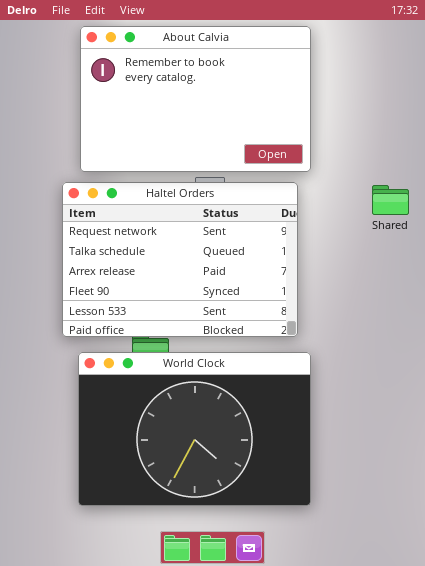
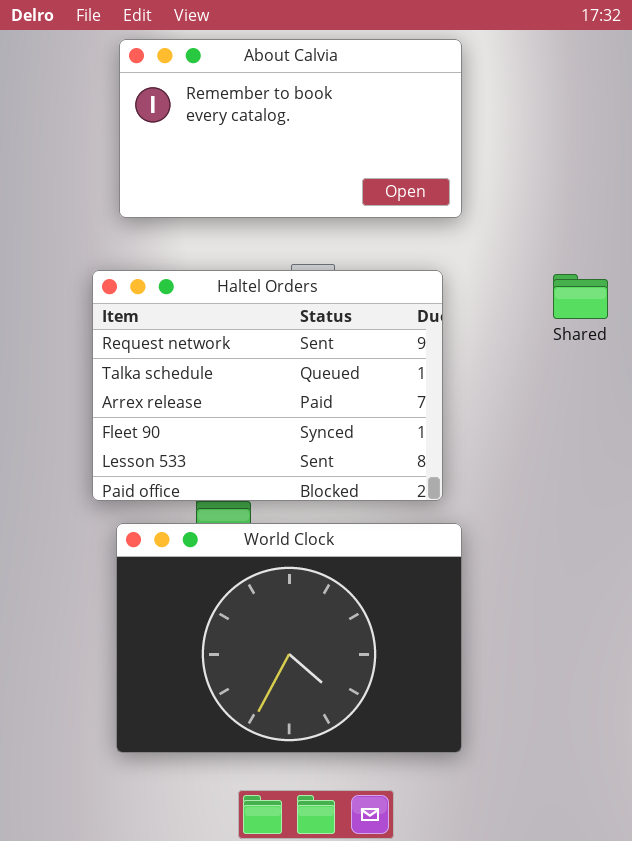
About Calvia: [80,26,311,172] -> [119,39,462,218], resized

